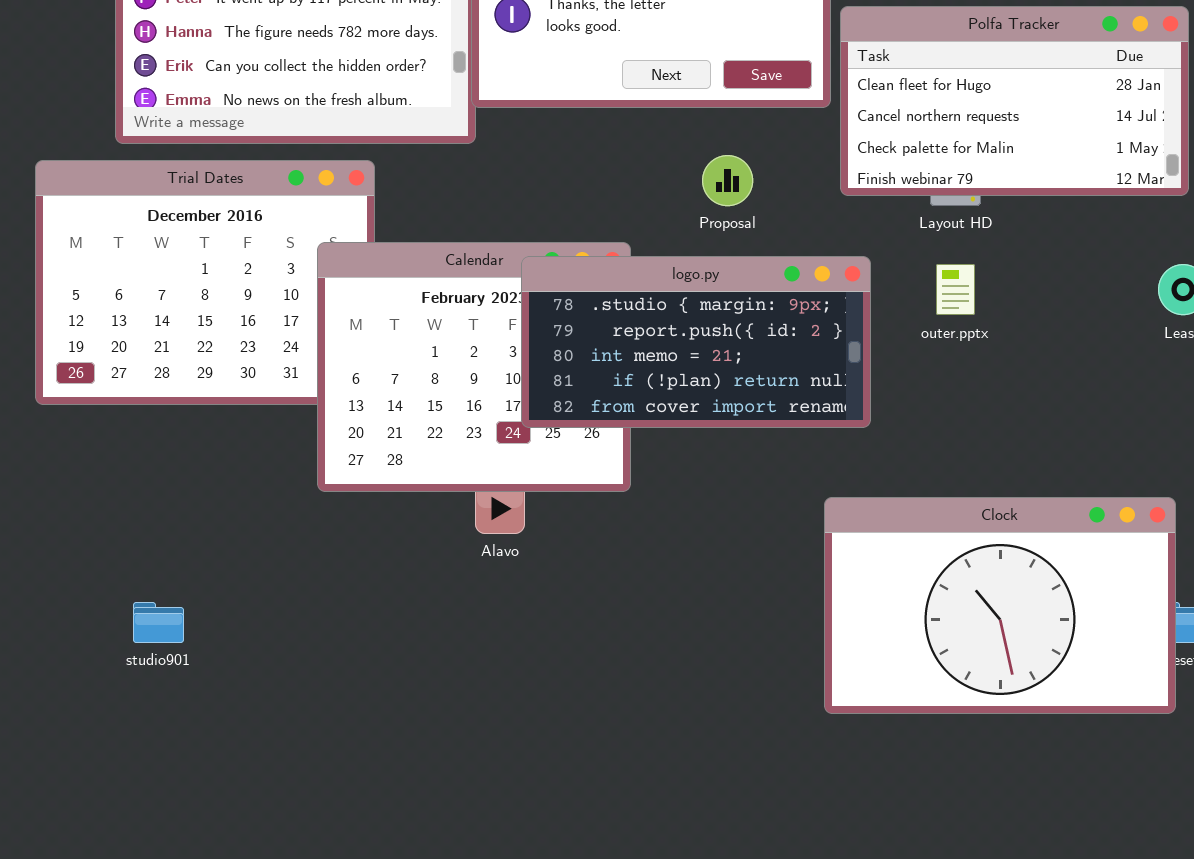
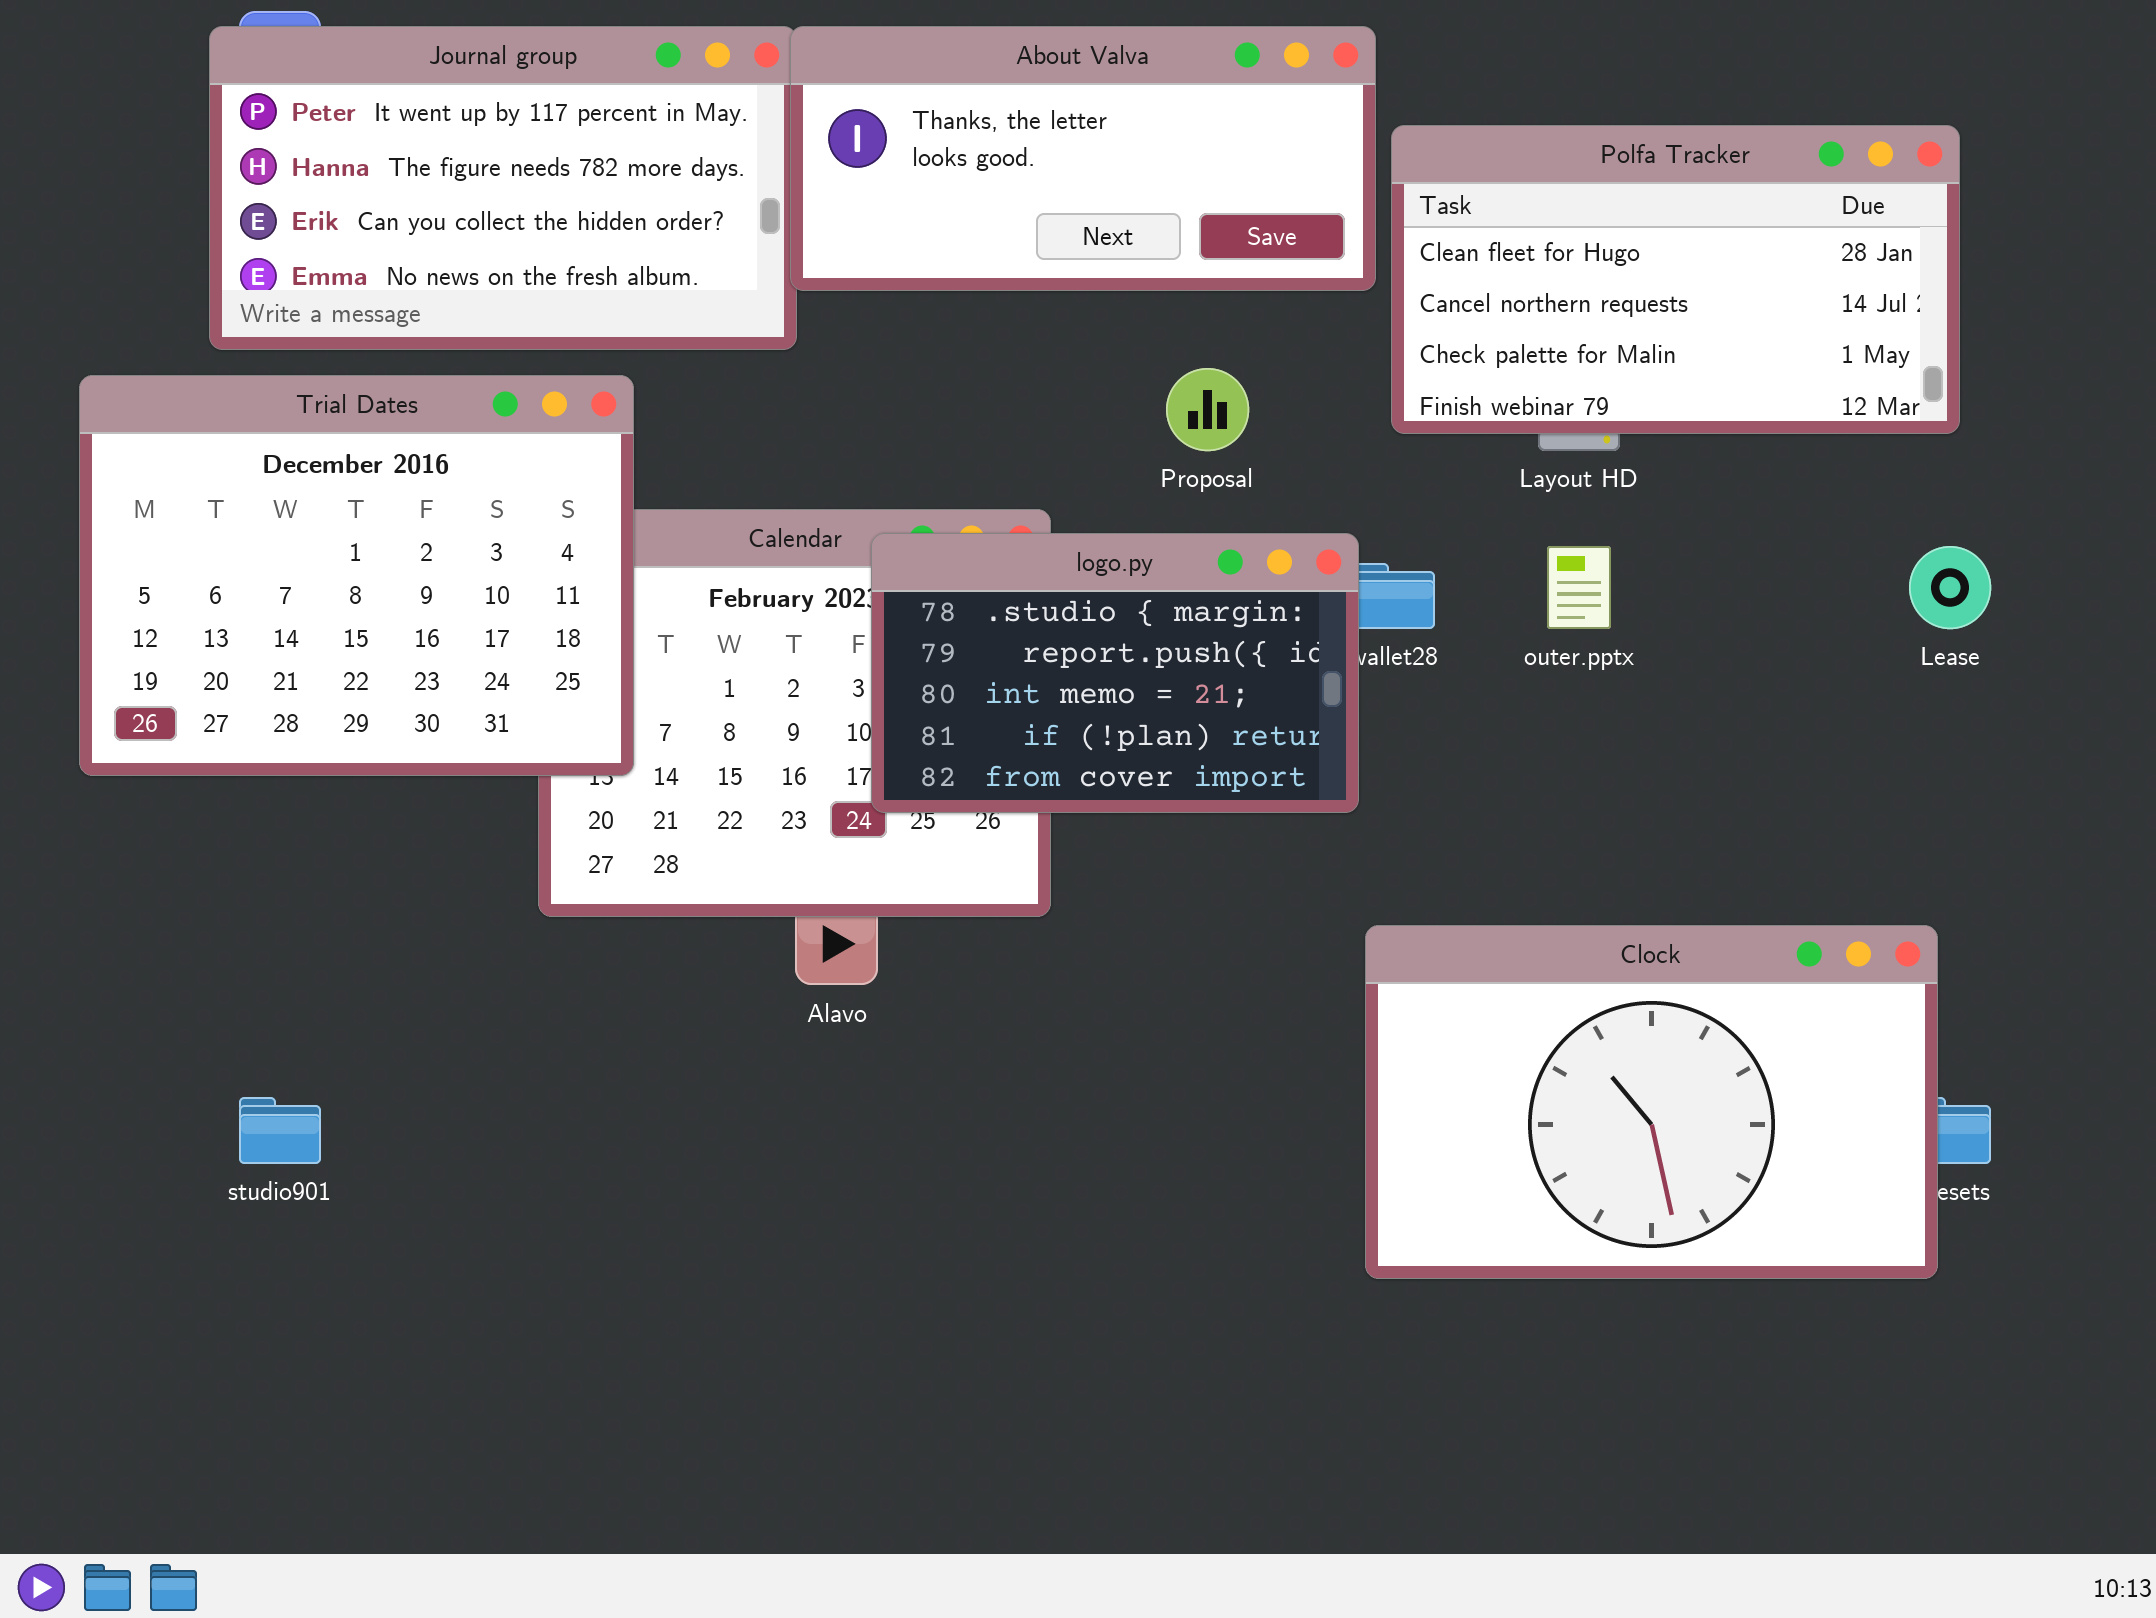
Trial Dates: [35,160,375,405] -> [79,375,634,776], raised
logo.py: [521,256,871,428] -> [871,533,1359,813], resized

